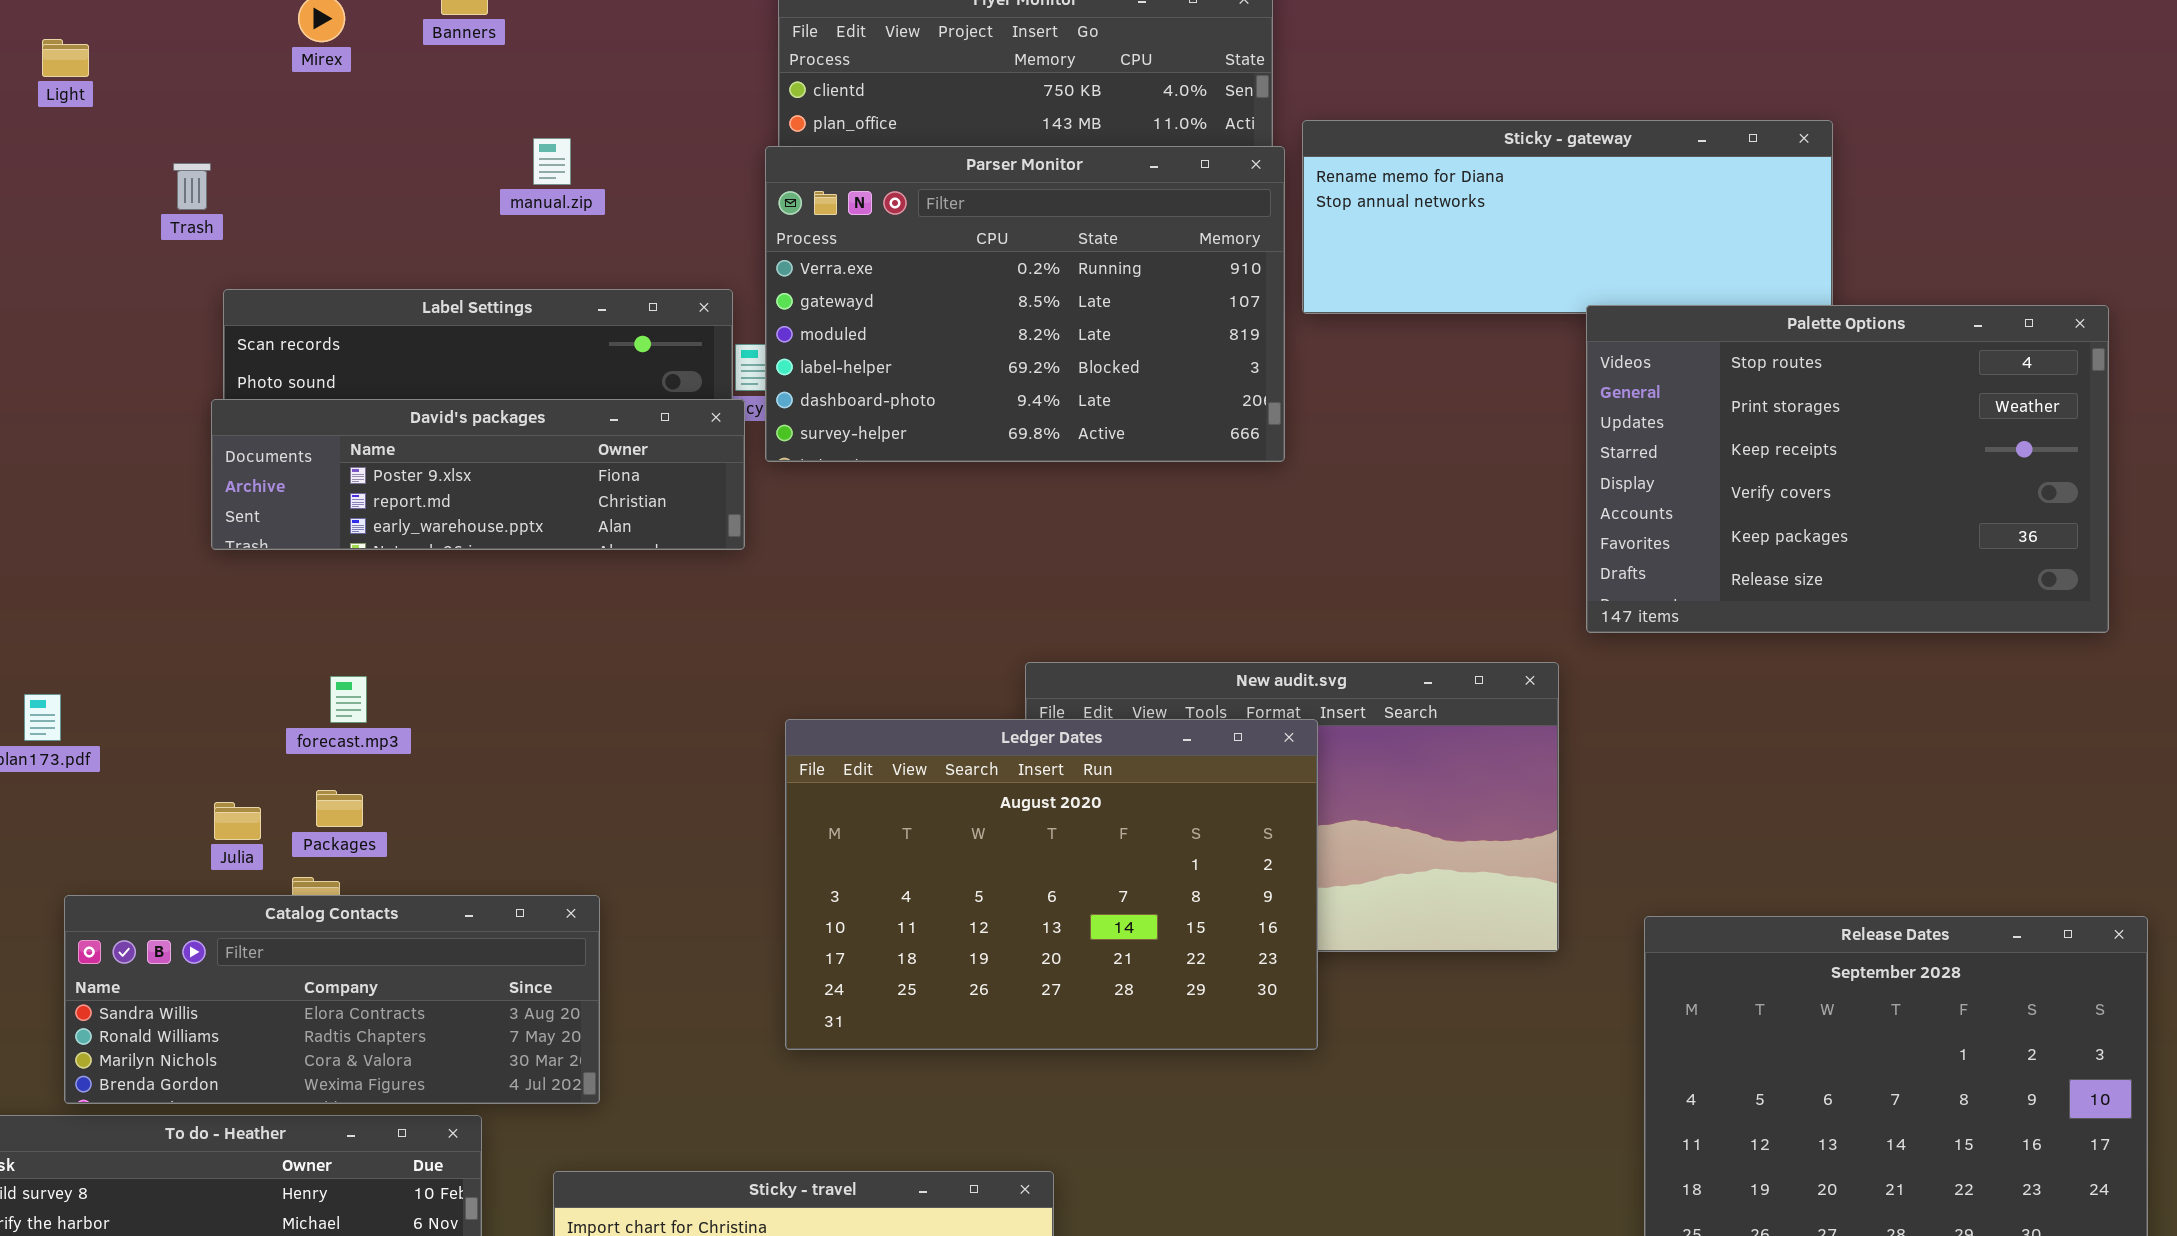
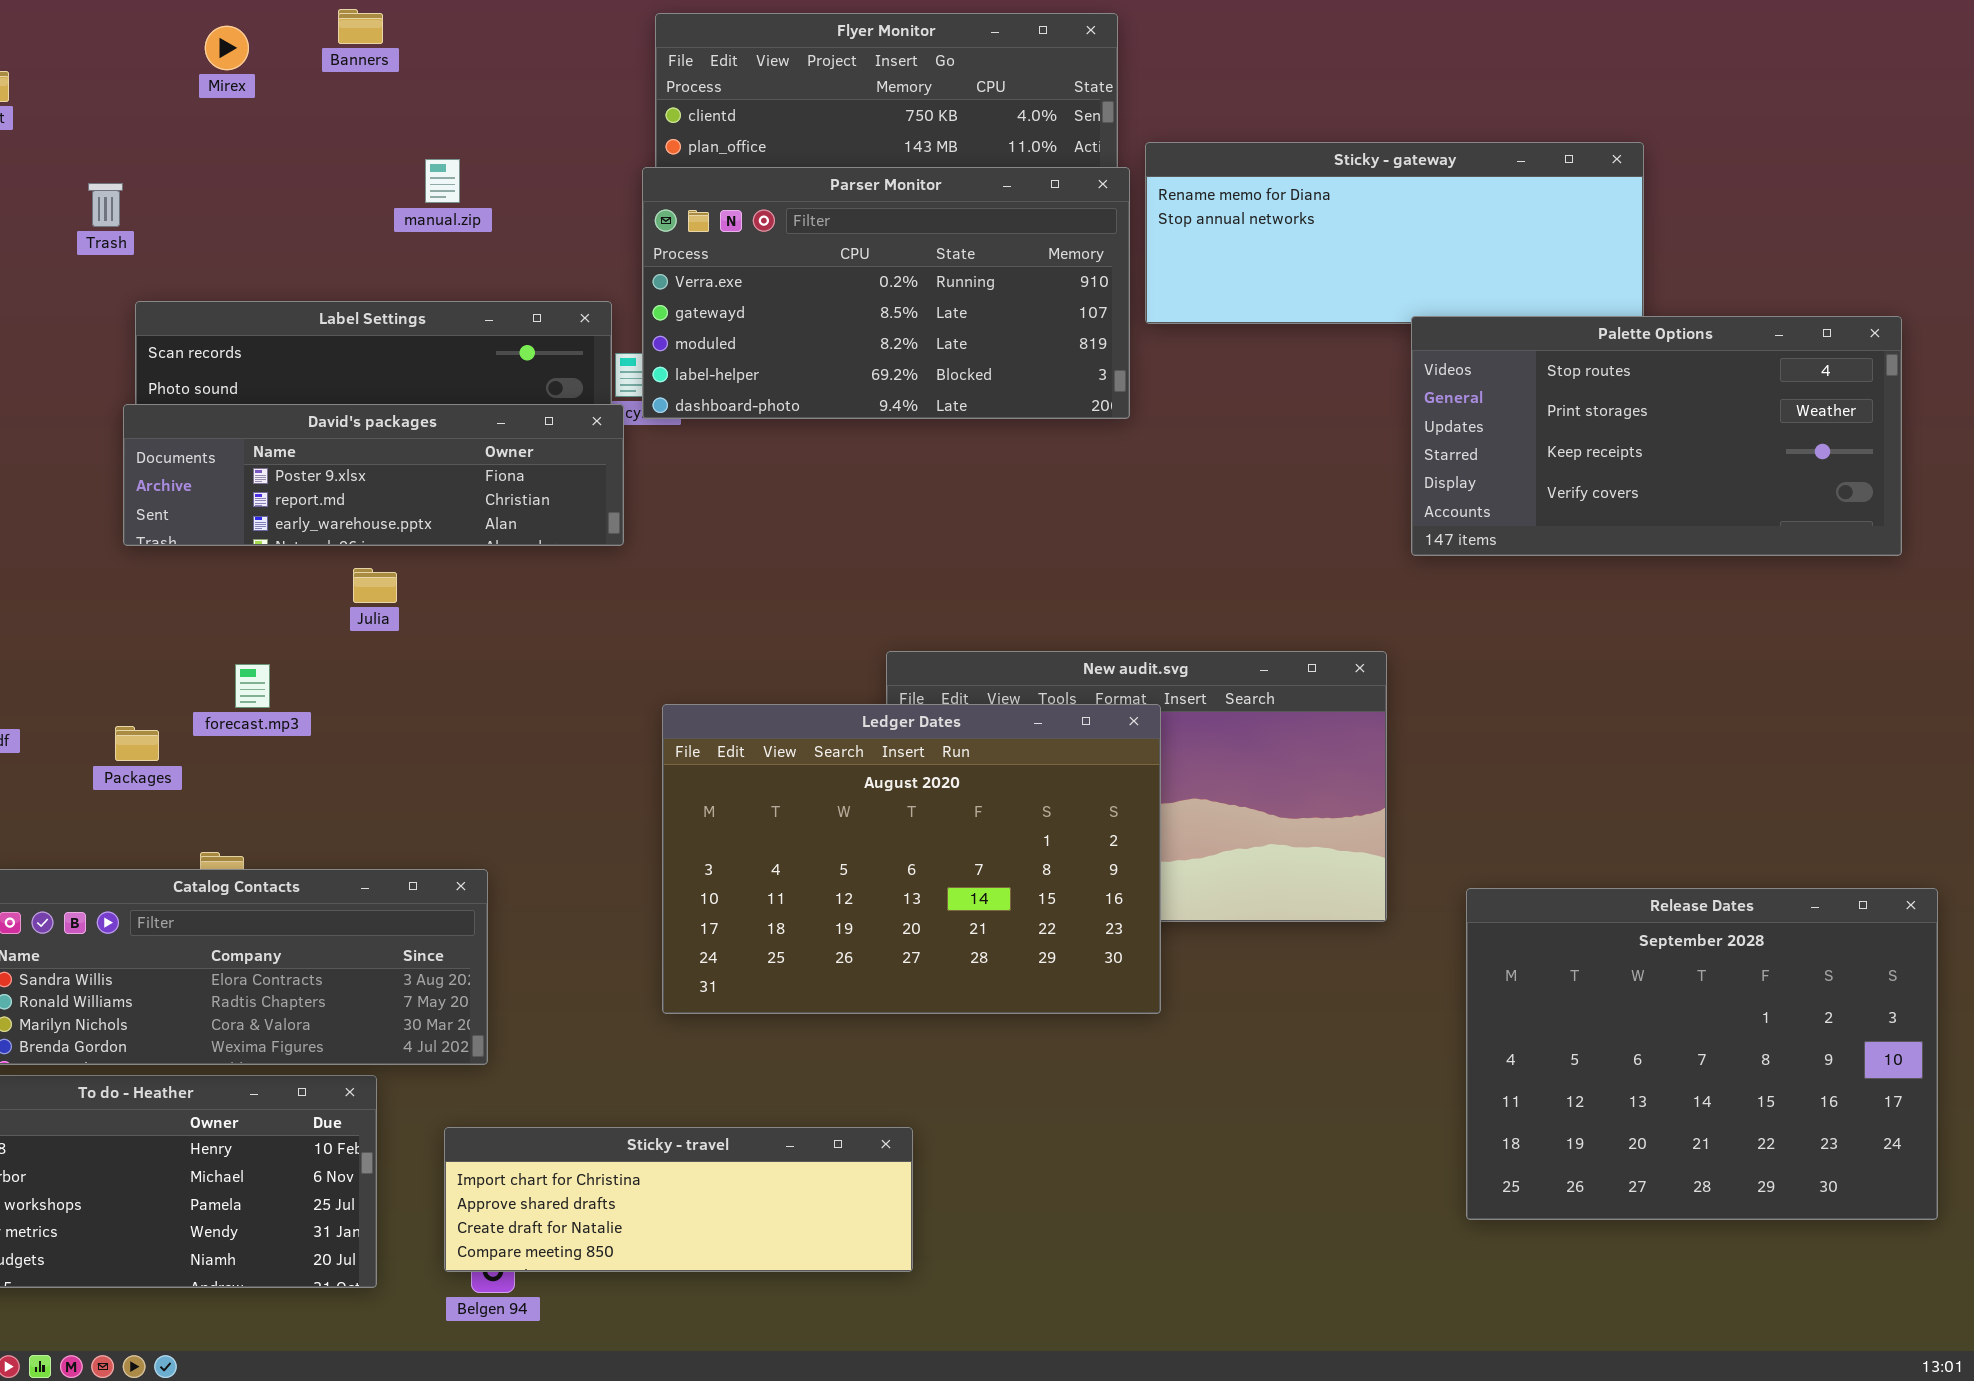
Parser Monitor: [765,146,1285,462] -> [642,167,1130,419], resized
Palette Options: [1586,305,2109,633] -> [1411,316,1902,556], resized
Packages: [316,790,363,827] -> [115,726,159,761], moved
Julia: [214,802,261,840] -> [353,568,397,603], moved

